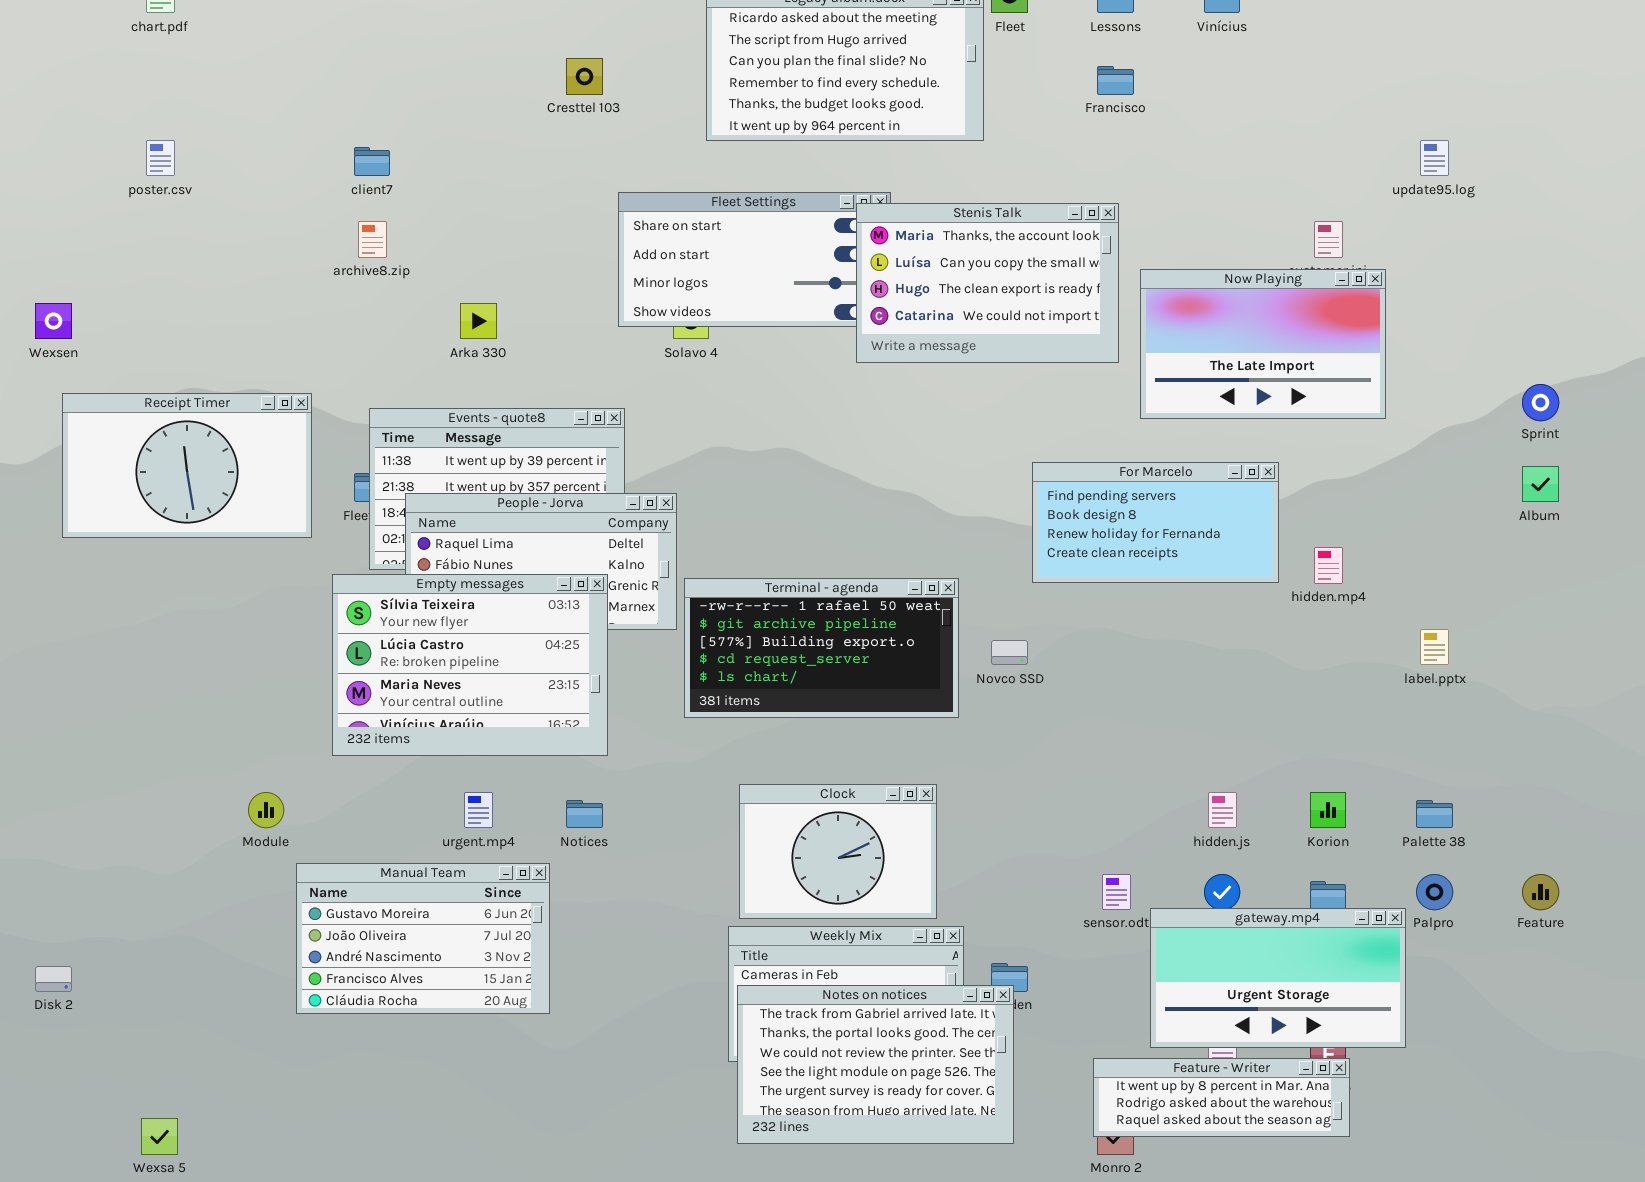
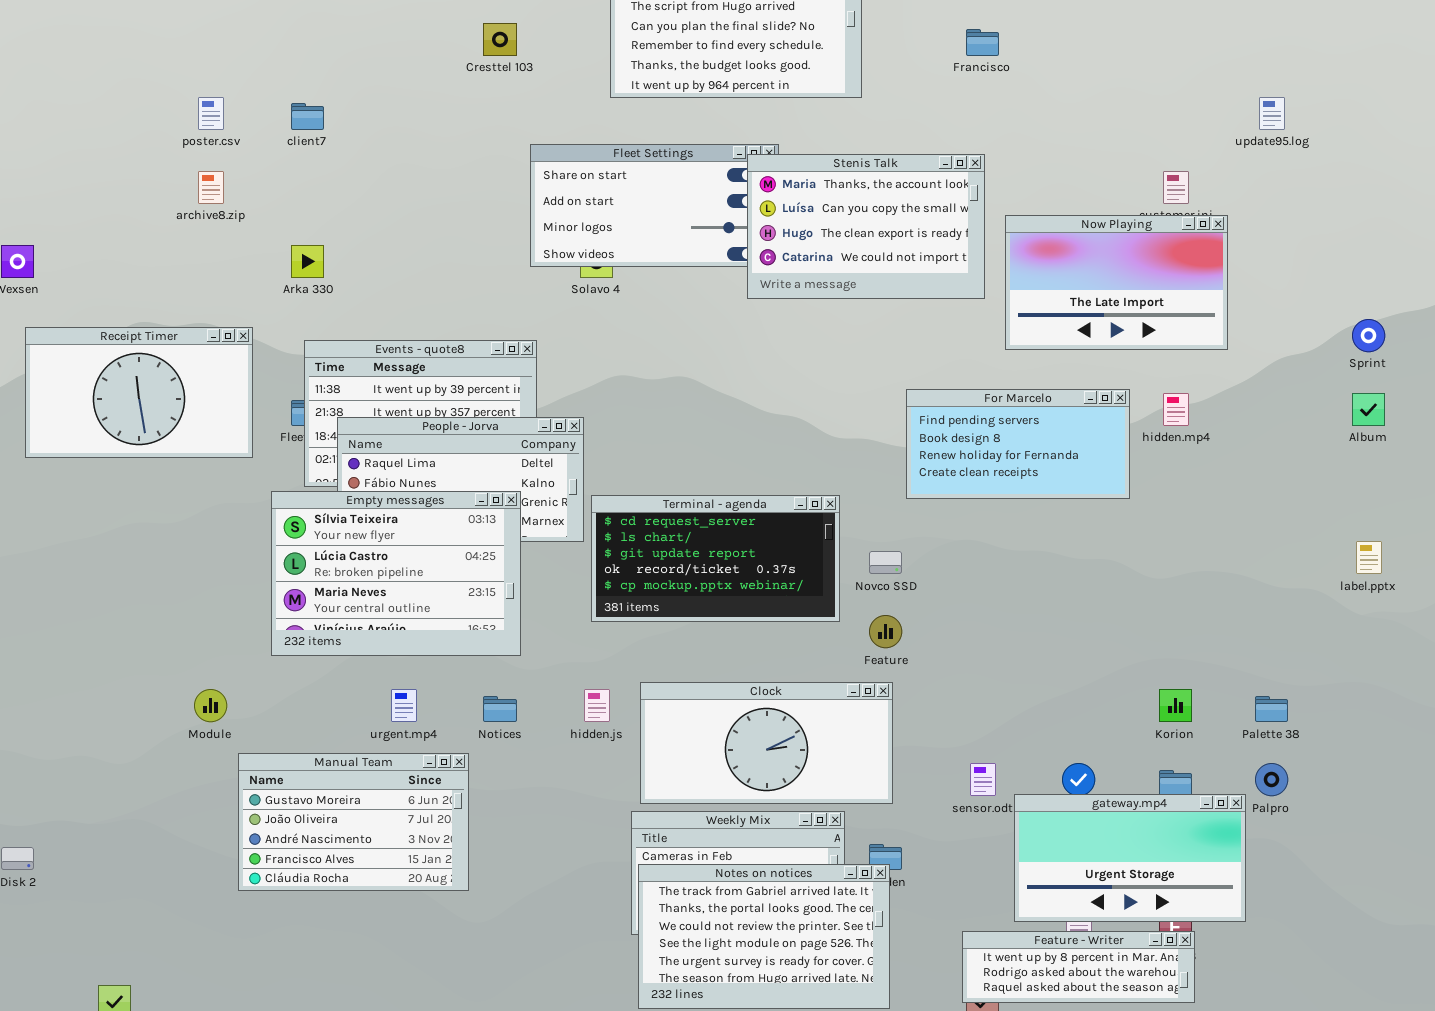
poster.csv: [146,140,175,176] -> [198,97,224,130], moved
archive8.zip: [358,221,387,258] -> [198,171,224,204], moved
Arka 330: [460,303,497,339] -> [291,245,324,278], moved
hidden.mp4: [1314,547,1343,584] -> [1163,393,1189,426], moved
Terminal - agenda: [684,578,959,718] -> [591,495,840,622], scrolled down 3 rows
label.pptx: [1420,629,1449,665] -> [1356,541,1382,574], moved
Clock: [739,784,937,919] -> [640,682,893,804], resized
hidden.js: [1208,792,1237,828] -> [584,689,610,722], moved
Feature: [1522,874,1559,910] -> [869,615,902,648], moved

